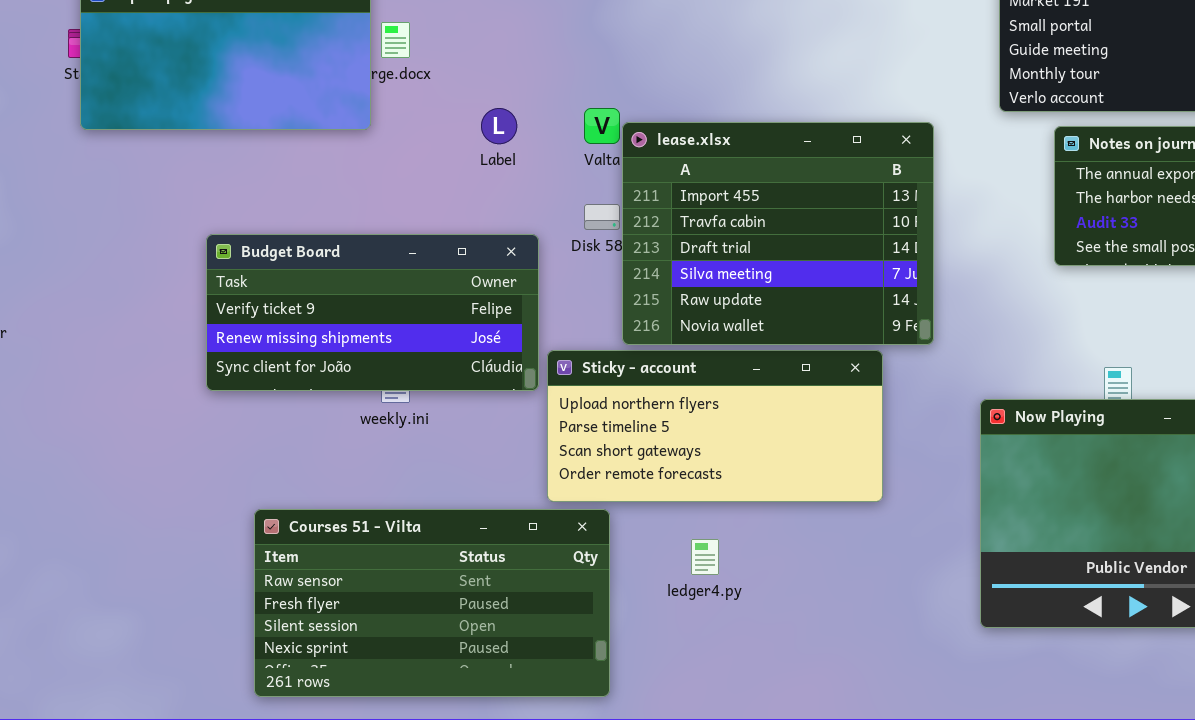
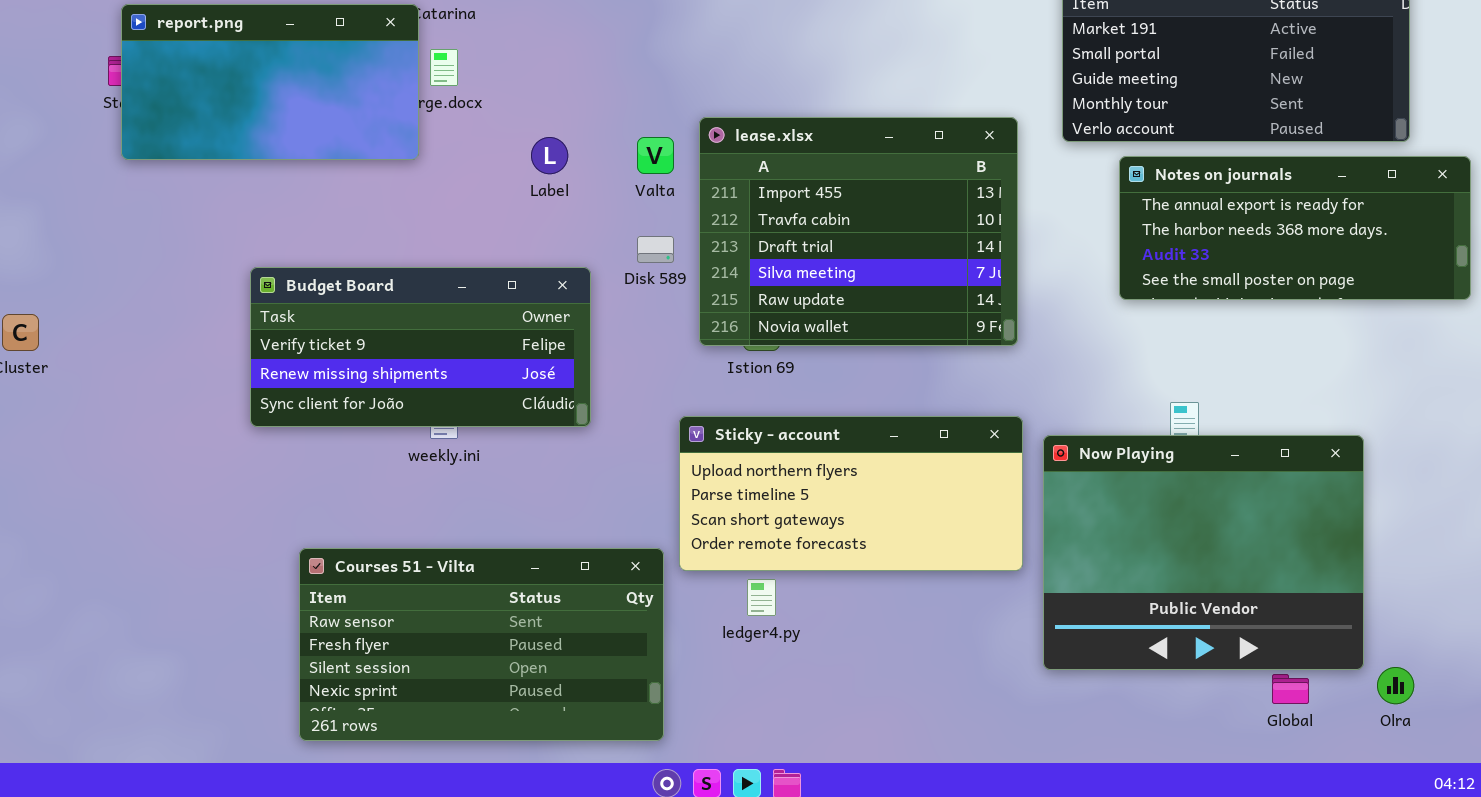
lease.xlsx: [622,122,934,345] -> [699,117,1018,346], moved
Sticky - account: [547,350,883,502] -> [679,416,1023,571], moved

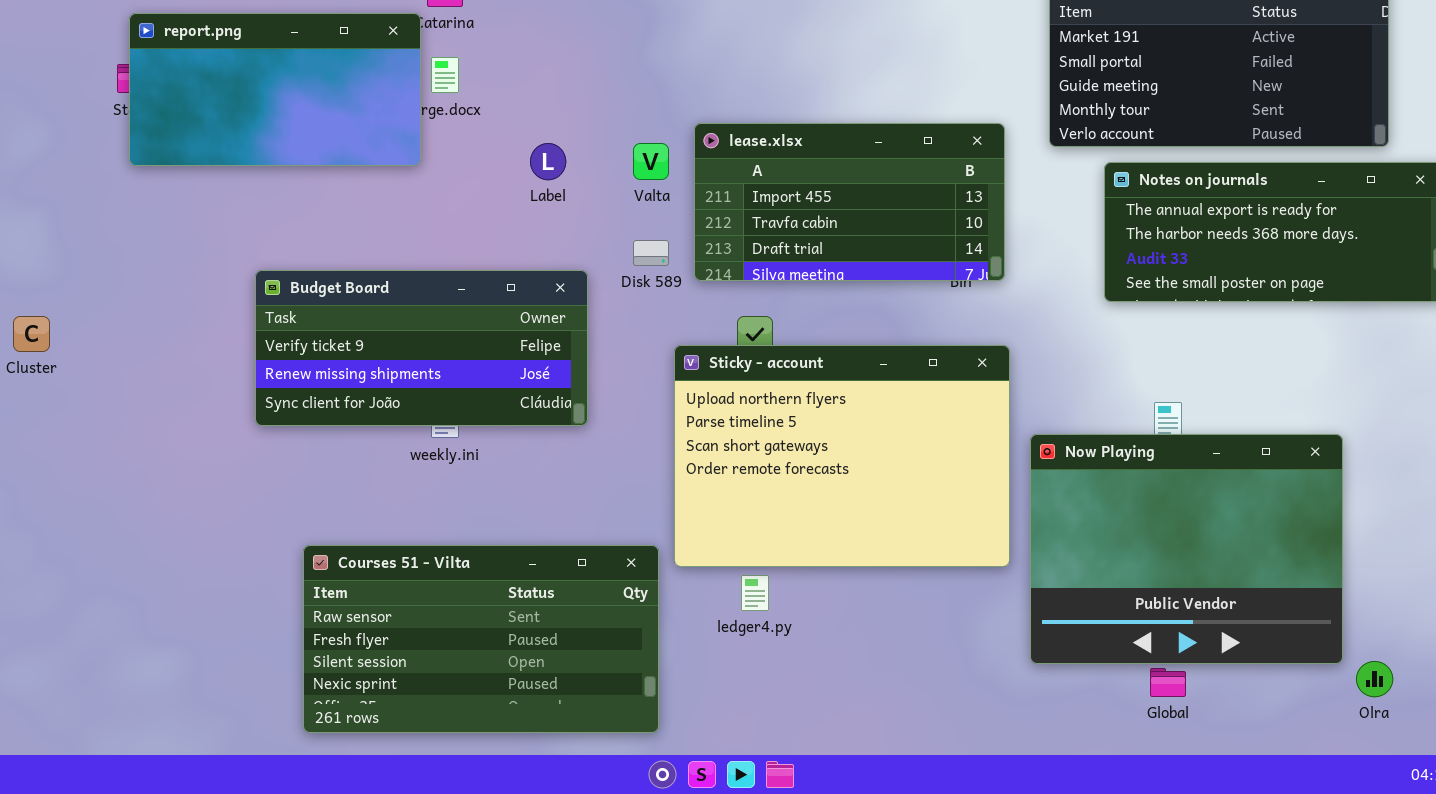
lease.xlsx: [699,117,1018,346] -> [694,123,1005,281], resized
Sticky - account: [679,416,1023,571] -> [674,345,1010,567], resized
Global: [1272,674,1309,704] -> [1150,668,1186,697], moved

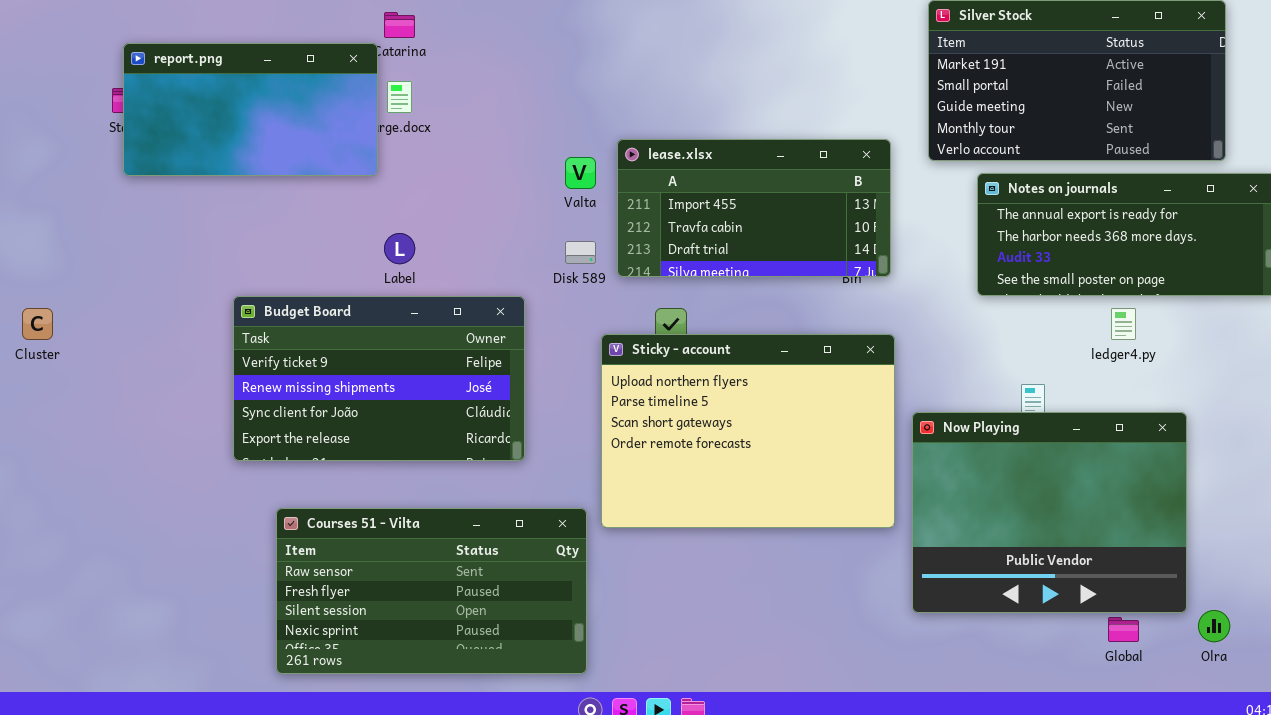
Label: [530,143,566,180] -> [384,233,415,264], moved
Budget Board: [255,270,588,426] -> [233,296,525,461], moved, resized
ledger4.py: [741,575,769,611] -> [1111,308,1136,340], moved
Global: [1150,668,1186,697] -> [1108,617,1139,642], moved

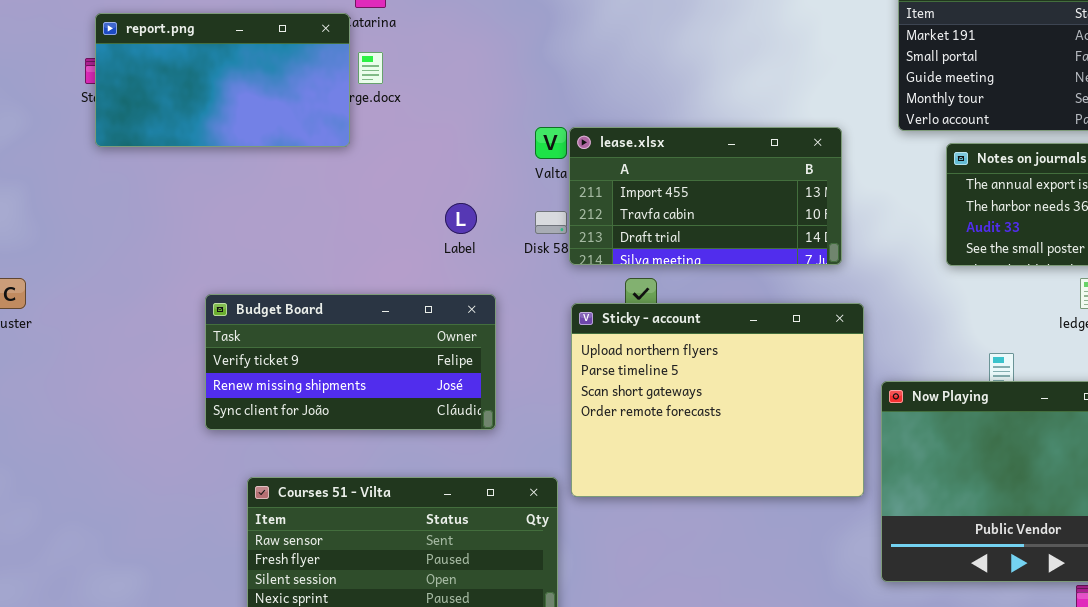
lease.xlsx: [617,139,891,277] -> [569,127,842,265], moved
Label: [384,233,415,264] -> [445,203,477,234], moved
Budget Board: [233,296,525,461] -> [205,294,496,430], resized

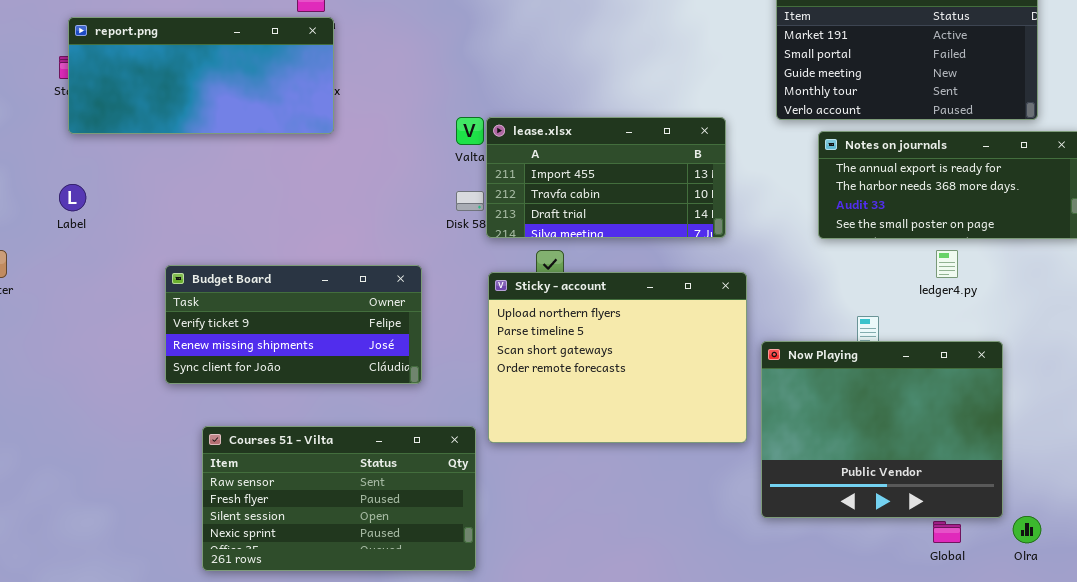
report.png: [95,13,350,147] -> [68,17,334,134], resized
Label: [445,203,477,234] -> [59,184,86,211], moved

